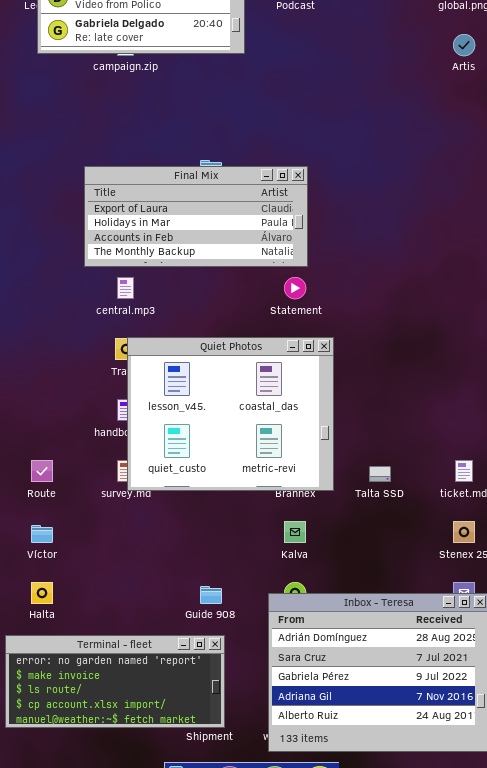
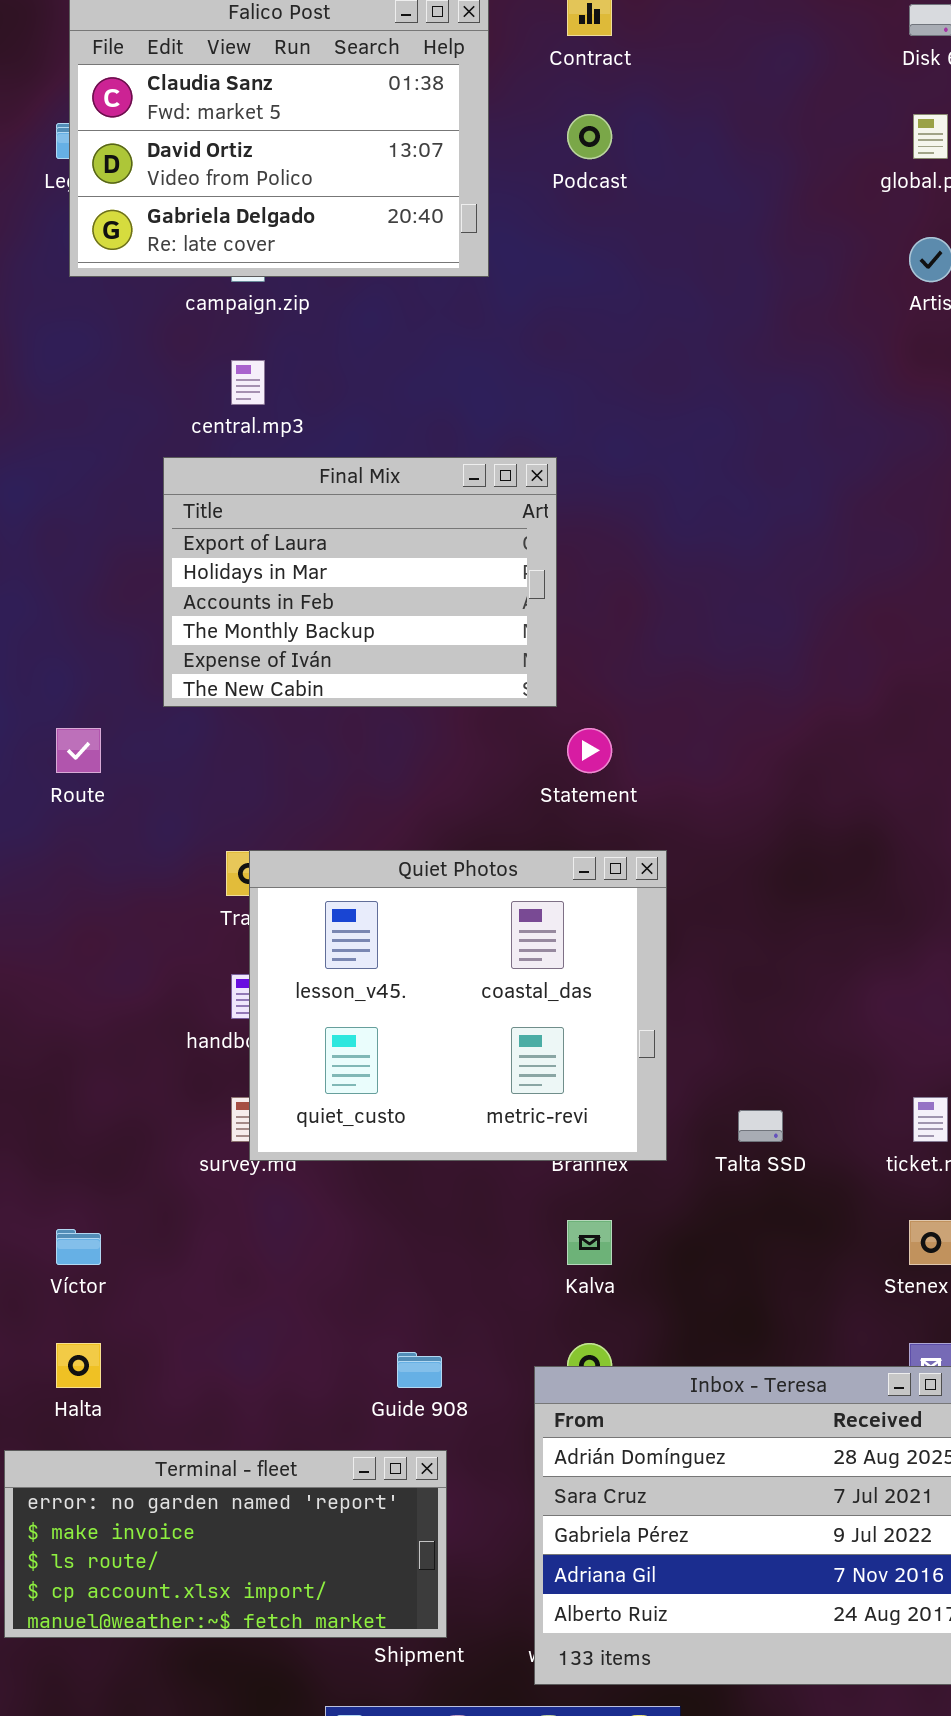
Final Mix: [84,166,308,267] -> [163,457,557,707], resized
central.mp3: [117,277,134,299] -> [231,360,265,405], moved
Route: [31,460,53,482] -> [56,728,101,773], moved

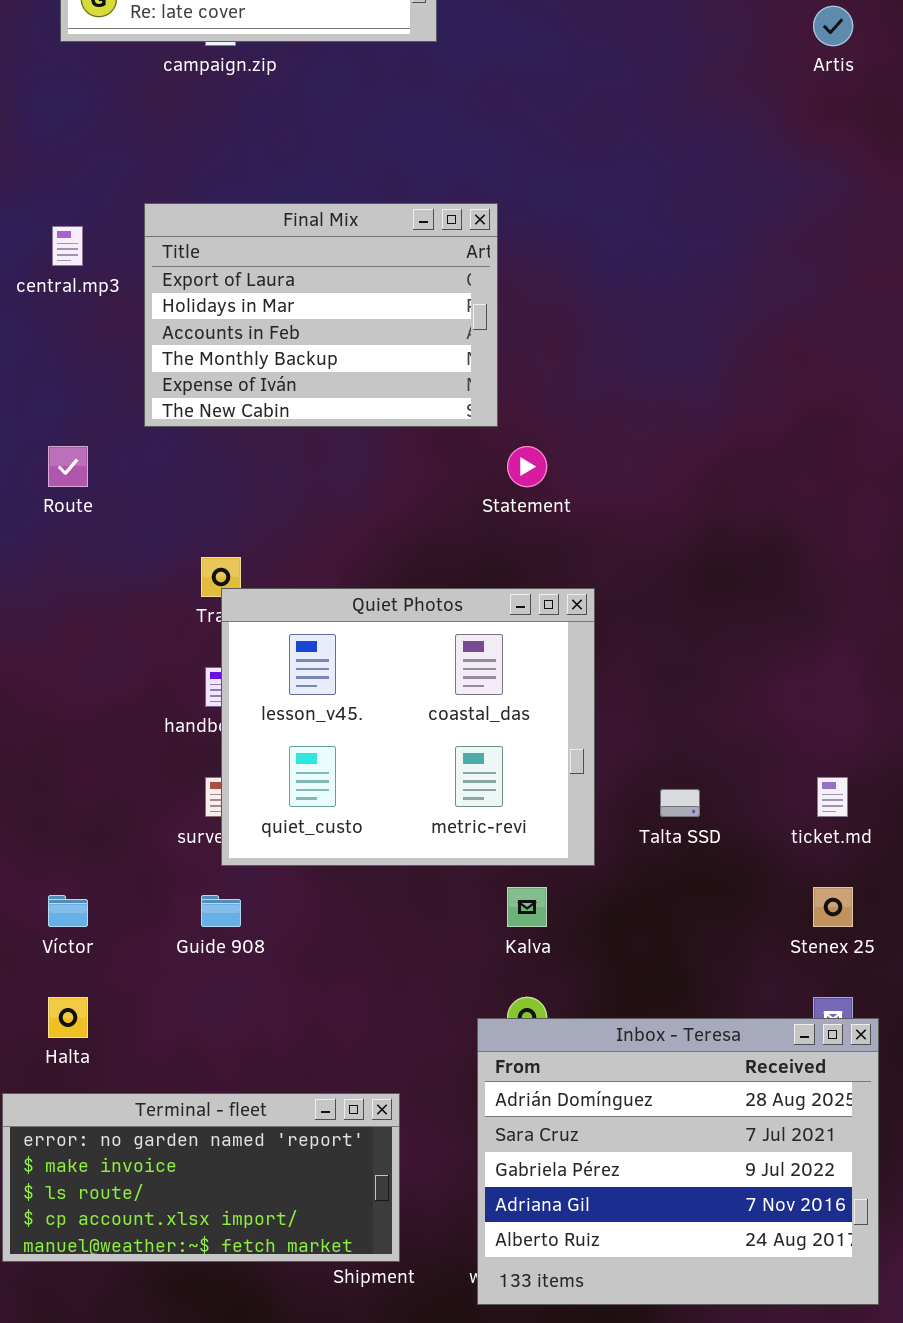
central.mp3: [231,360,265,405] -> [52,226,83,266], moved
Quiet Photos: [249,850,667,1161] -> [221,588,595,866], moved
Guide 908: [397,1352,442,1388] -> [201,895,241,927], moved

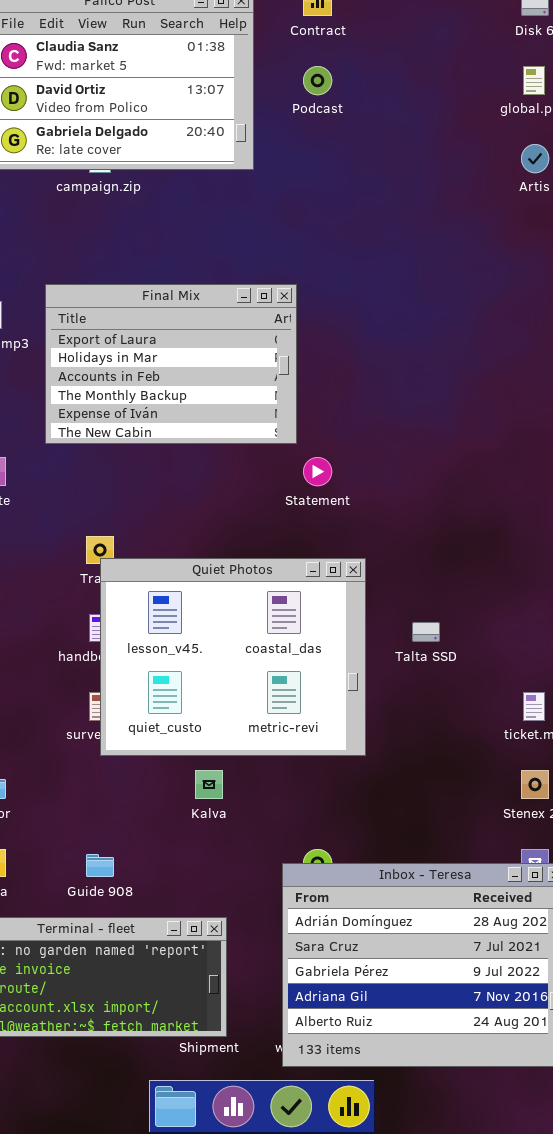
Talta SSD: [660,789,700,817] -> [412,622,440,642], moved
Kalva: [507,887,547,927] -> [195,770,223,799], moved
Guide 908: [201,895,241,927] -> [86,854,114,877], moved

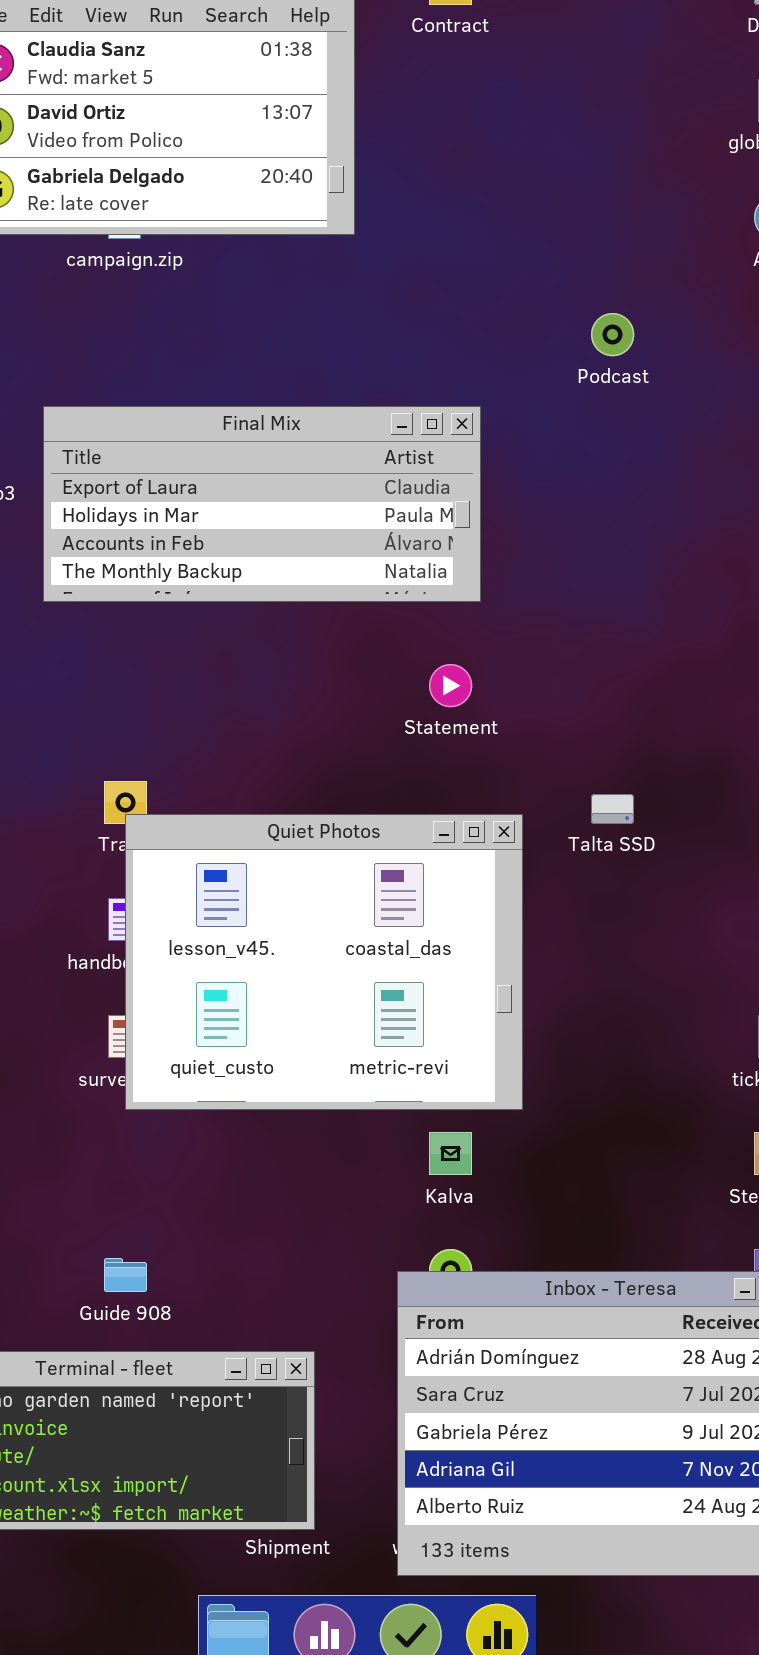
Podcast: [303,66,332,95] -> [591,313,634,356], moved
Final Mix: [45,284,297,444] -> [43,406,481,602], resized
Talta SSD: [412,622,440,642] -> [591,794,634,824], moved
Kalva: [195,770,223,799] -> [429,1132,472,1175], moved

